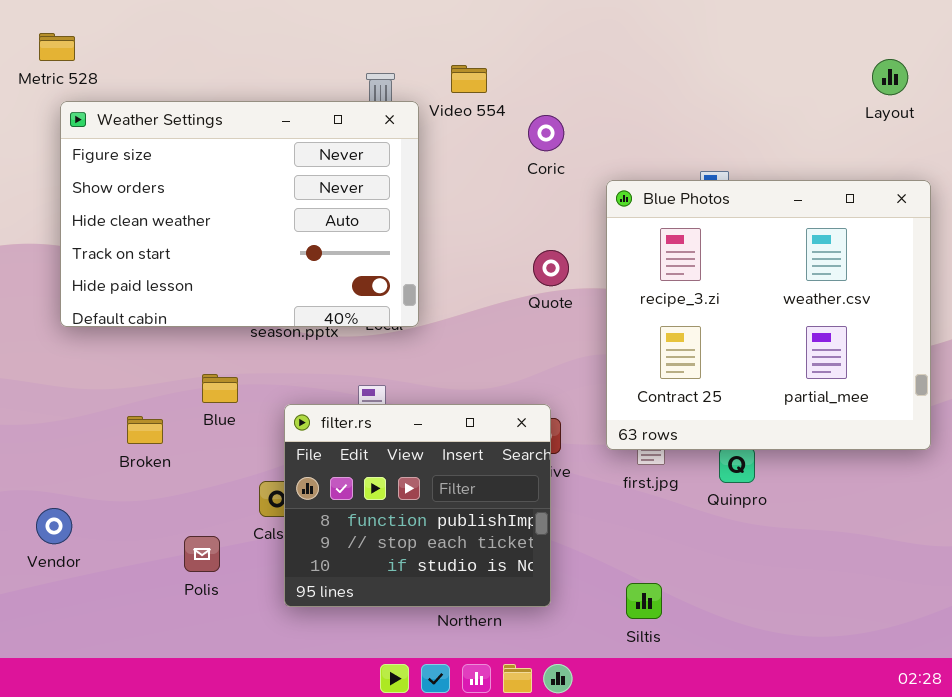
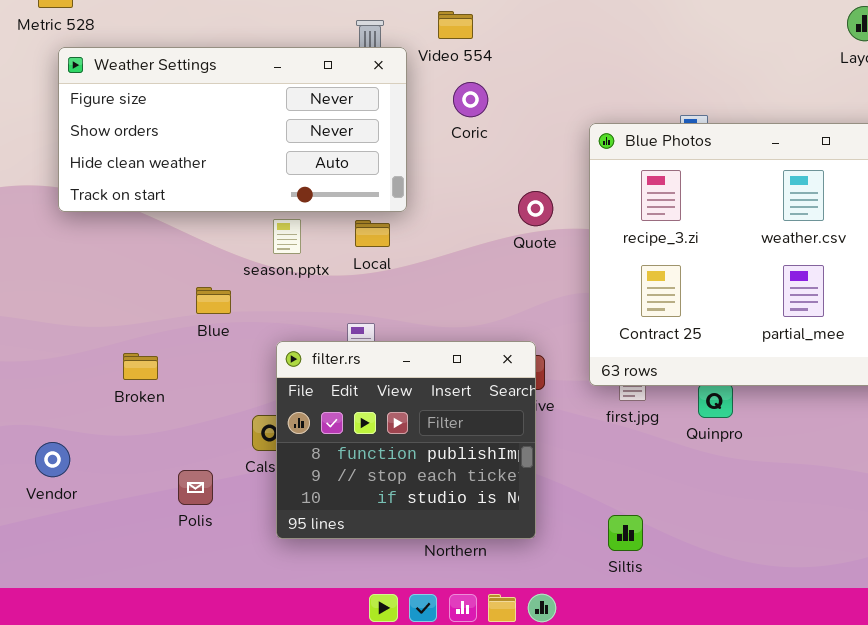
Weather Settings: [60,101,419,327] -> [58,47,407,212], resized
Coric: [528,115,564,151] -> [453,82,488,117], moved
Blue: [202,374,238,403] -> [196,287,231,314], moved

